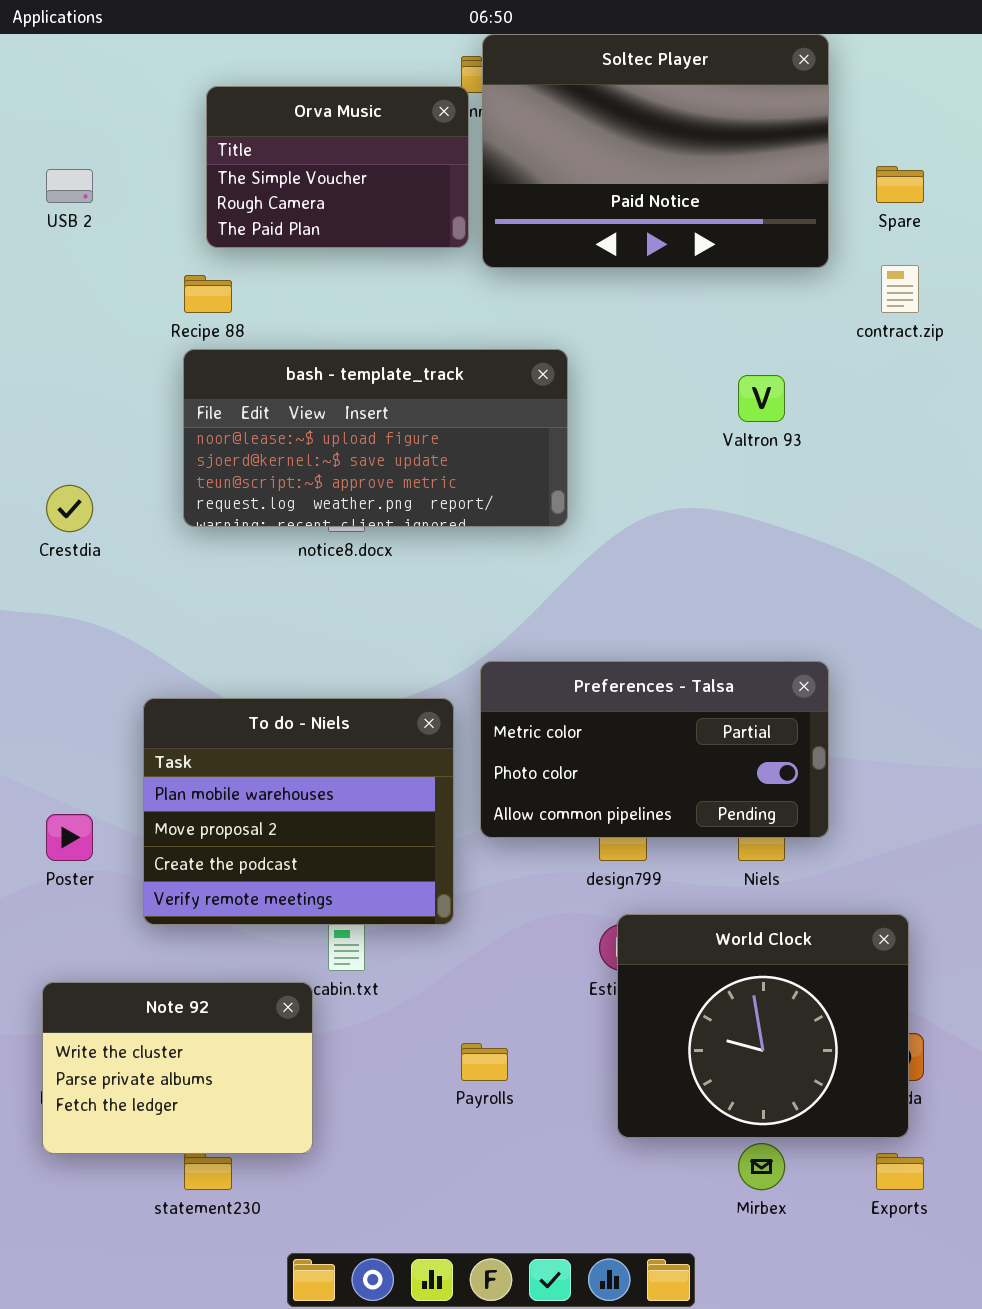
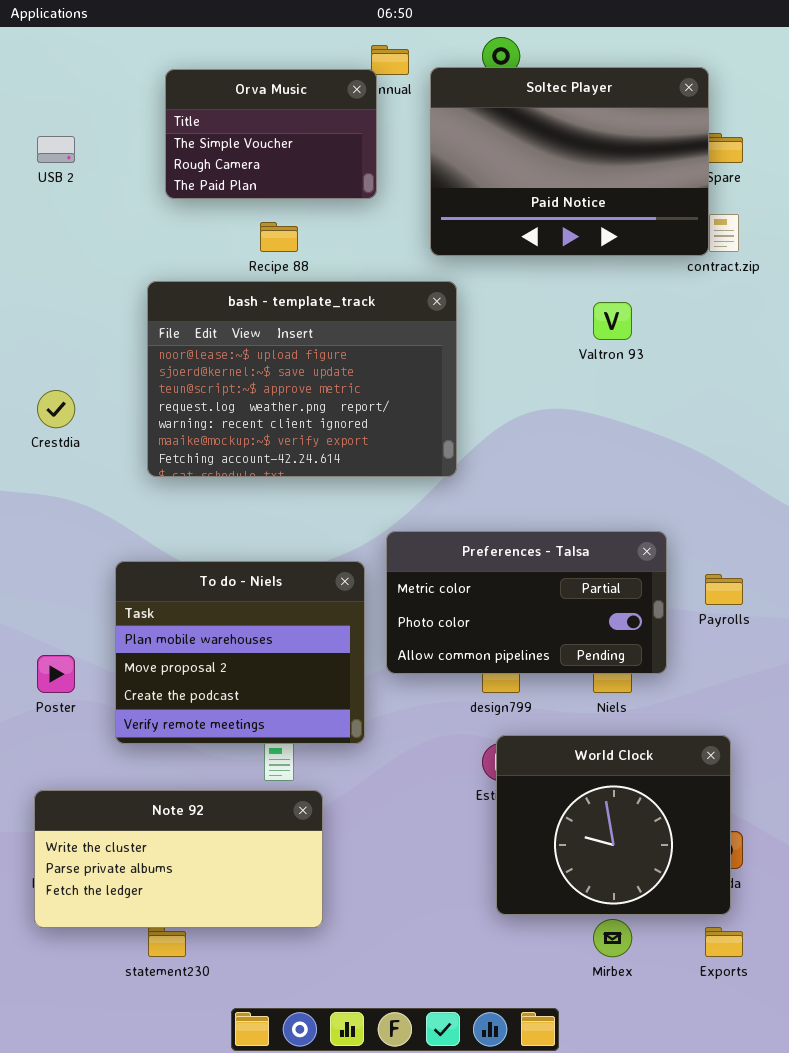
Soltec Player: [482,34,829,268] -> [430,67,709,256], moved
Recipe 88: [184,275,232,313] -> [260,222,298,252], moved
bash - template_track: [183,349,568,527] -> [147,281,457,477], resized
Note 92: [42,982,313,1154] -> [34,790,323,928], resized
Payrolls: [461,1043,508,1081] -> [705,574,743,605], moved

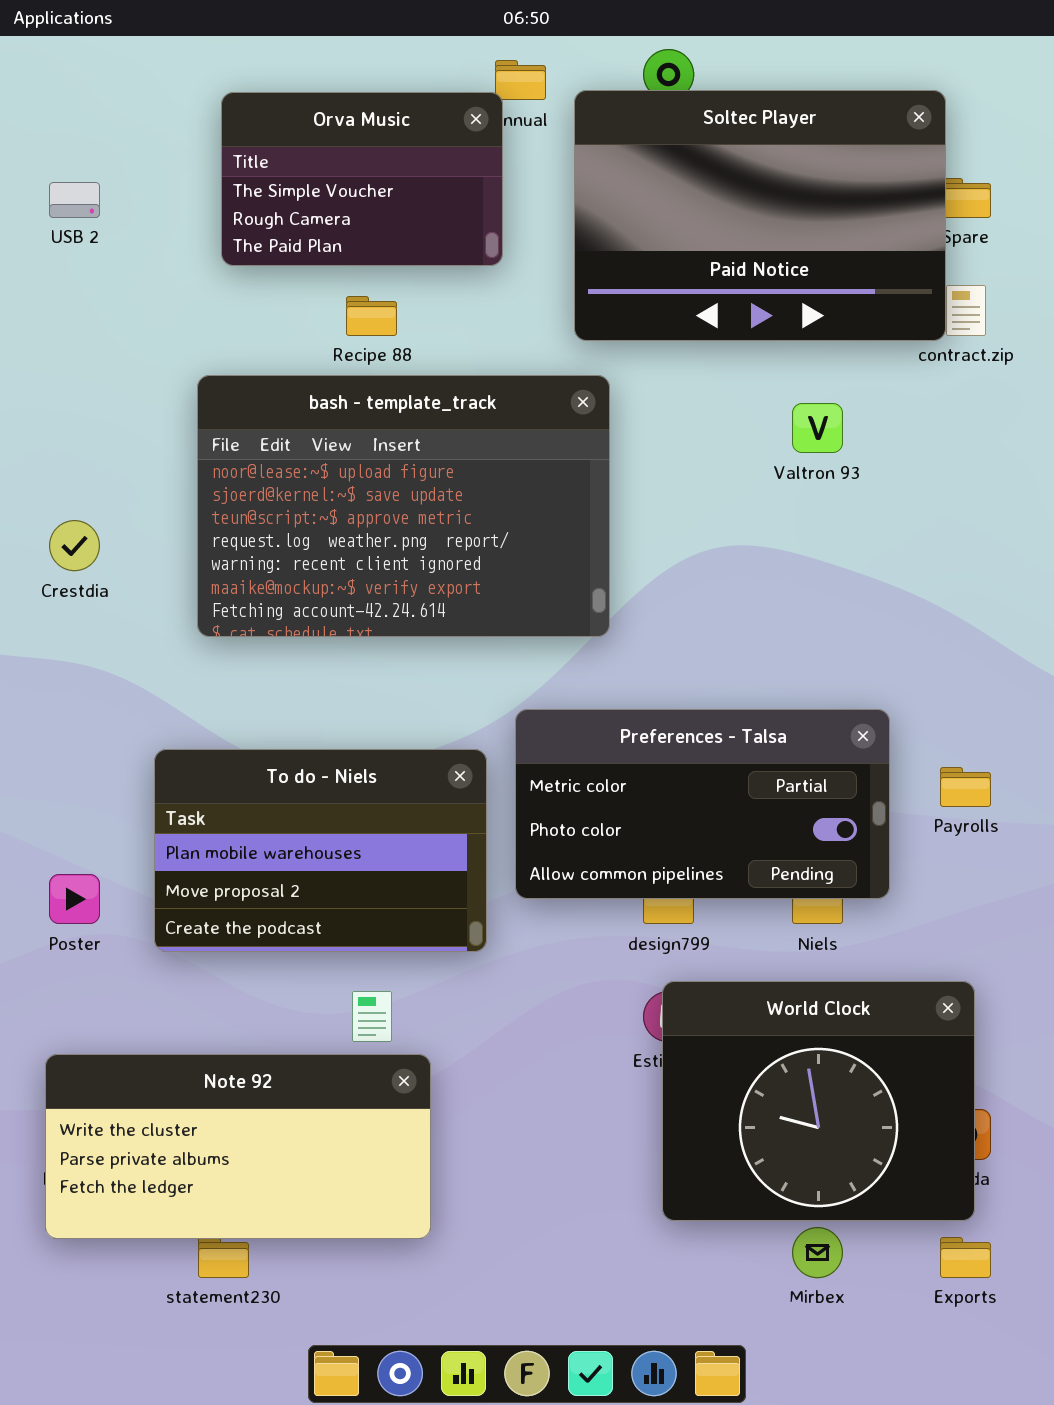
To do - Niels: [115,561,365,744] -> [154,749,487,952], resized

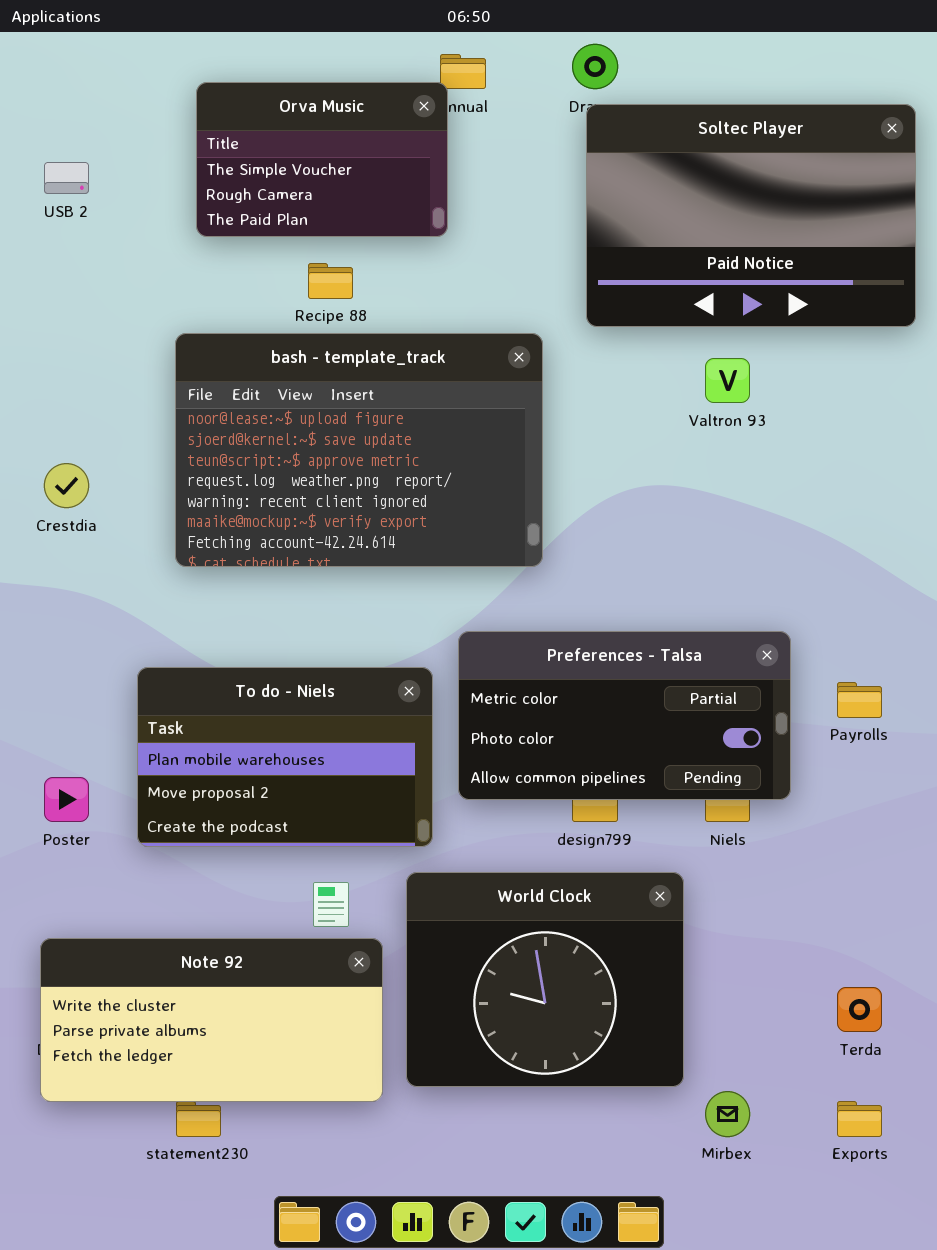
Soltec Player: [574,90,946,341] -> [586,104,916,327], moved
World Clock: [662,981,975,1221] -> [406,872,684,1087], moved

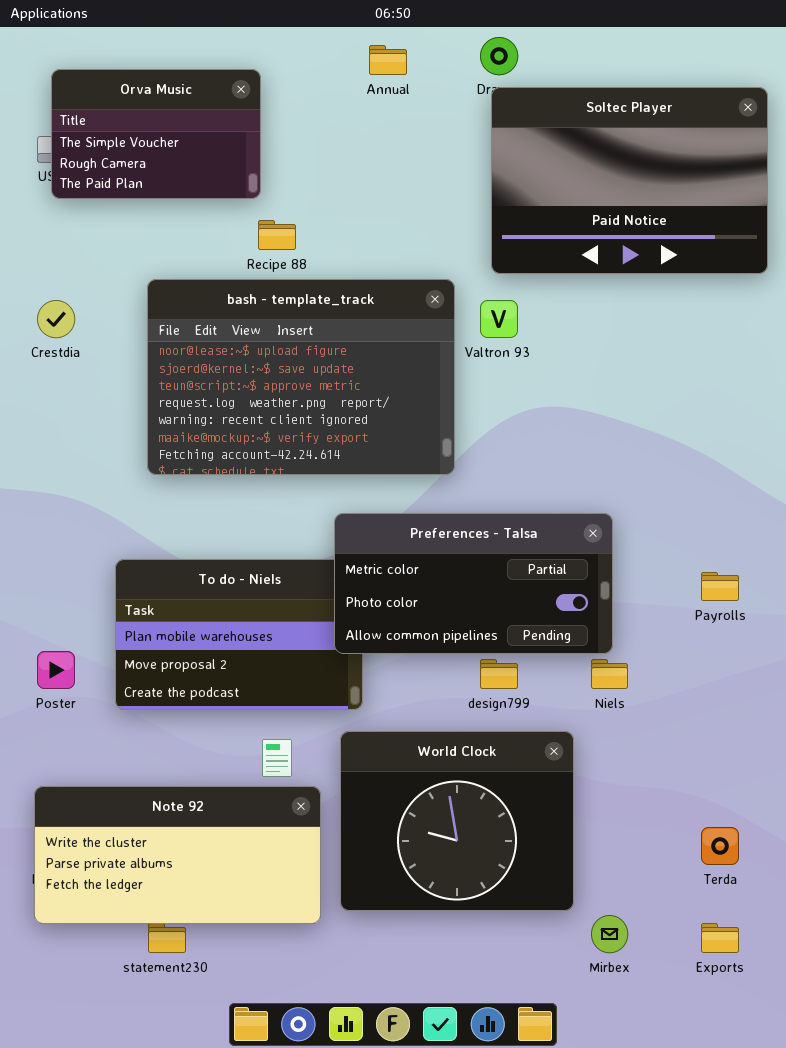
Orva Music: [196,82,448,237] -> [51,69,261,199], moved
Valtron 93: [705,358,750,403] -> [480,300,518,338], moved
Crestdia: [44,463,89,508] -> [37,300,75,338], moved
Preferences - Talsa: [458,631,791,800] -> [334,513,613,654], moved

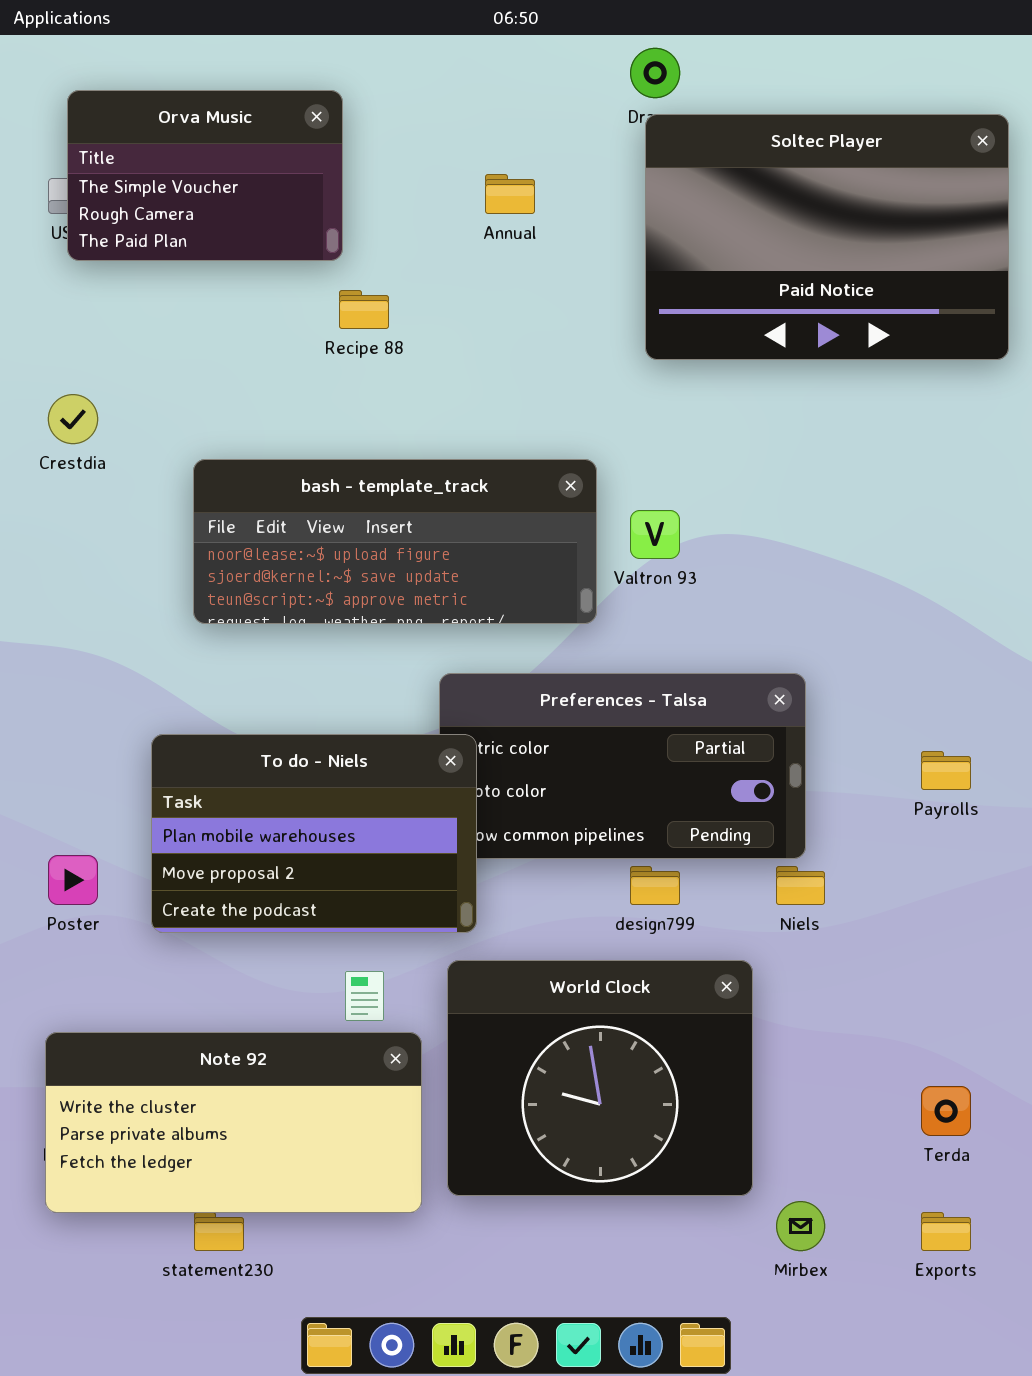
Annual: [369,45,407,75] -> [485,174,535,214], moved
bash - template_track: [147,279,455,475] -> [193,459,597,624], resized
Valtron 93: [480,300,518,338] -> [630,510,680,559], moved
To do - Niels: [115,559,363,710] -> [151,734,477,933], raised

